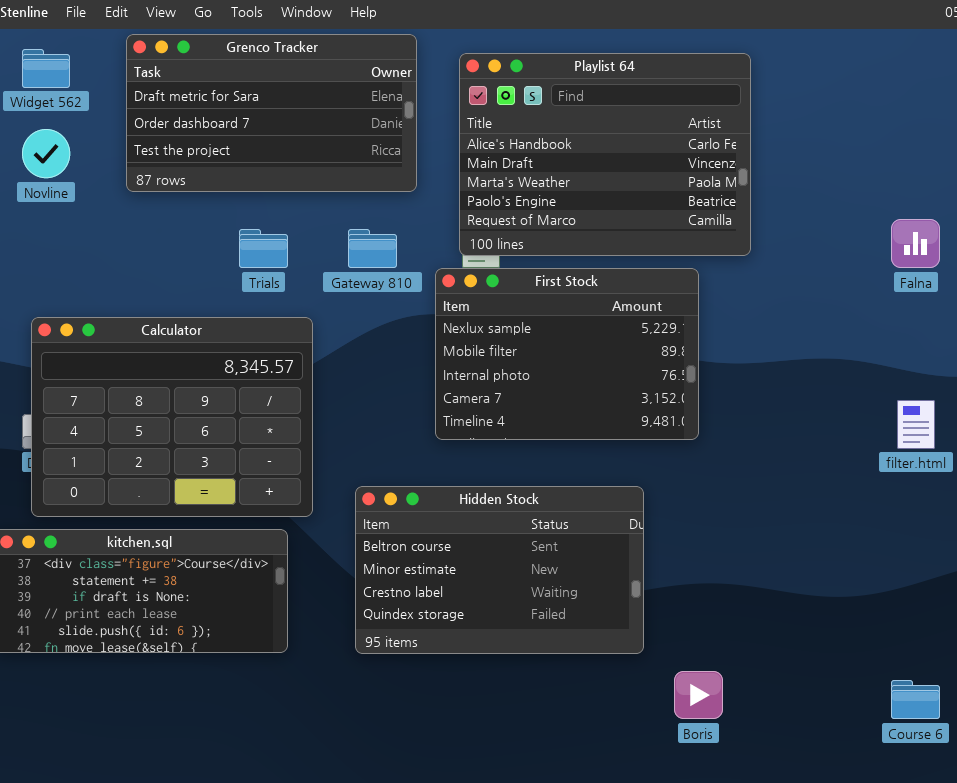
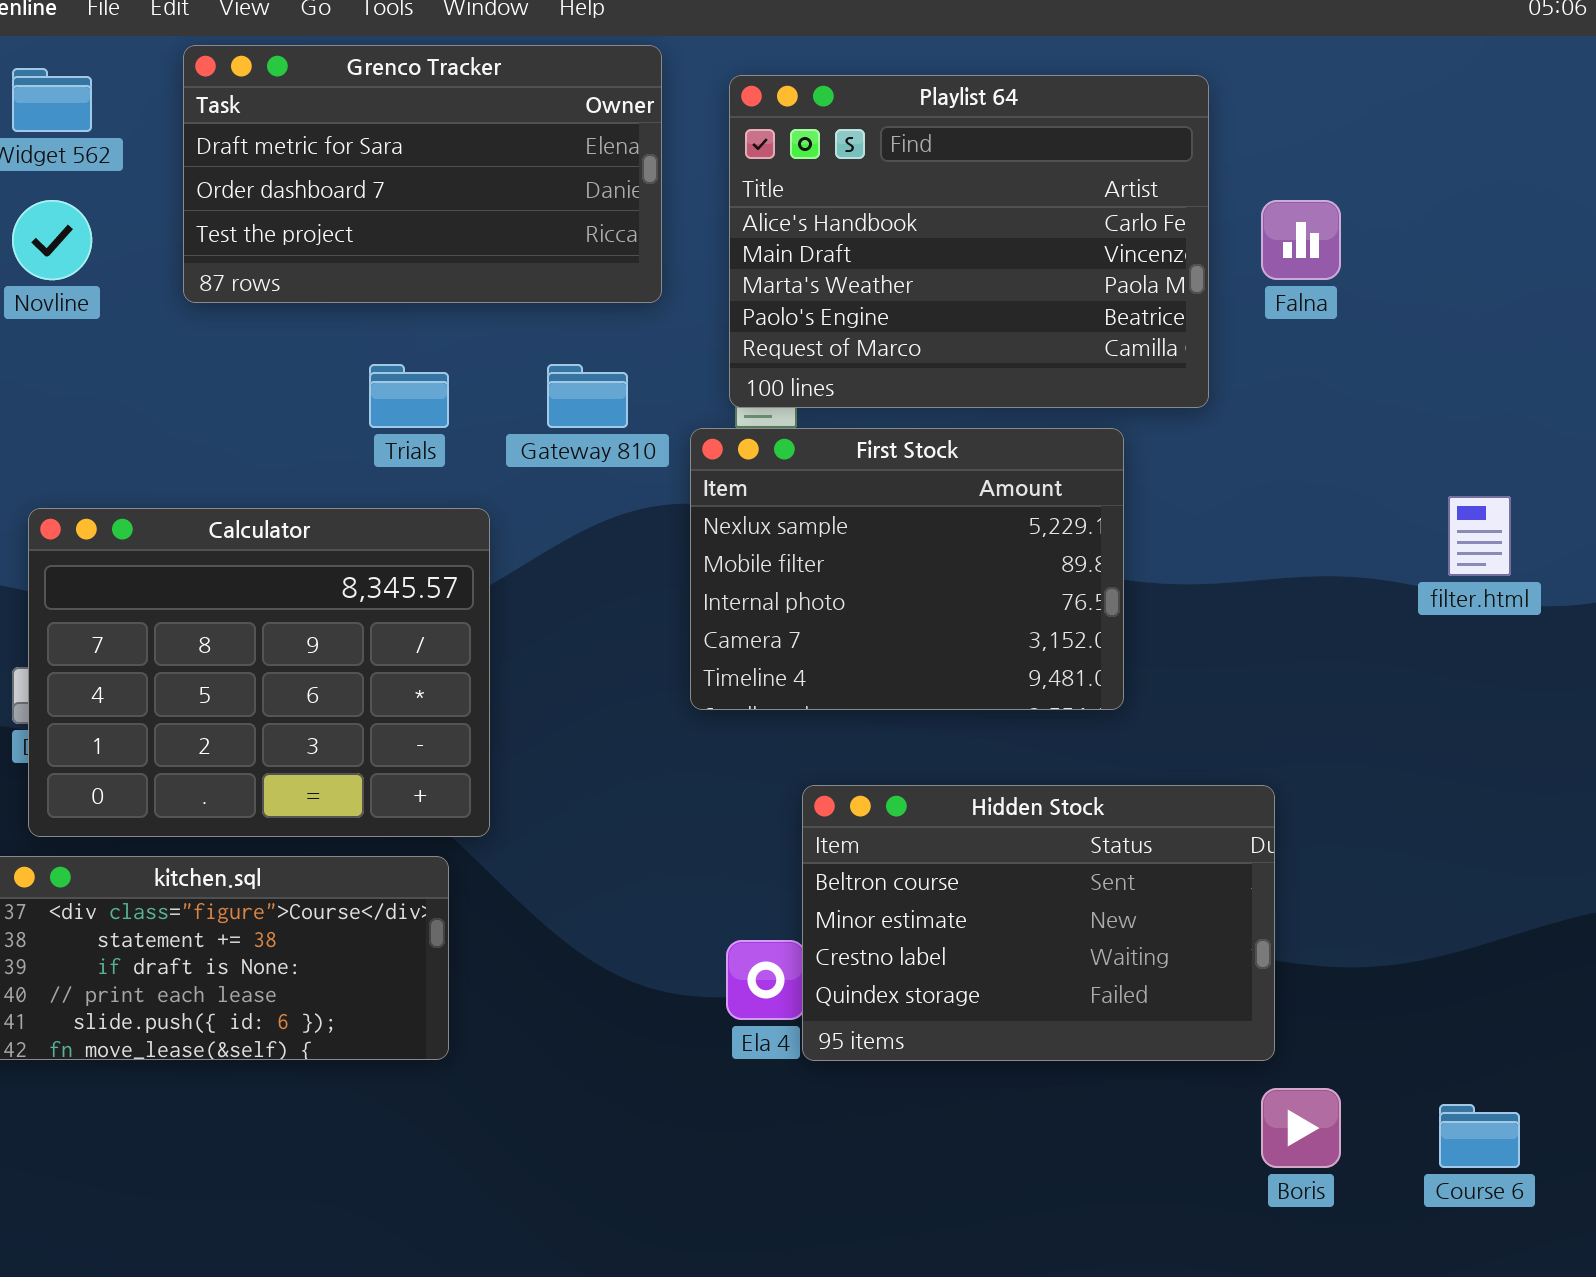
Falna: [891,219,940,268] -> [1261,200,1341,280], moved
filter.html: [897,400,935,449] -> [1448,496,1511,576], moved
Hidden Stock: [355,486,644,654] -> [802,785,1275,1061], moved
Boris: [674,671,723,719] -> [1261,1088,1341,1168], moved

